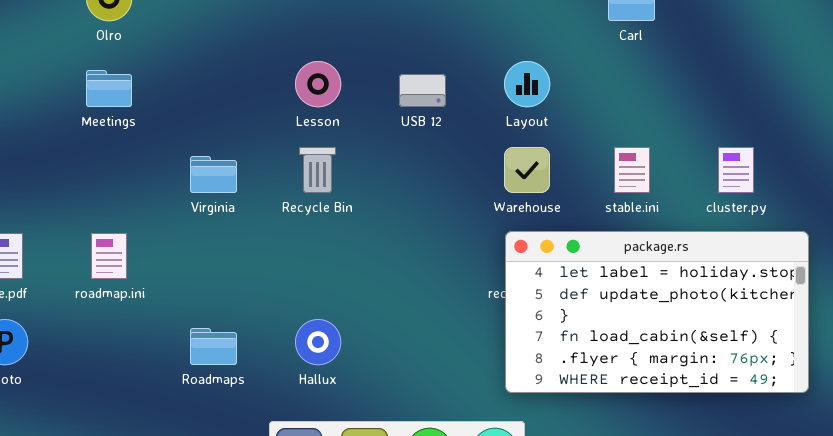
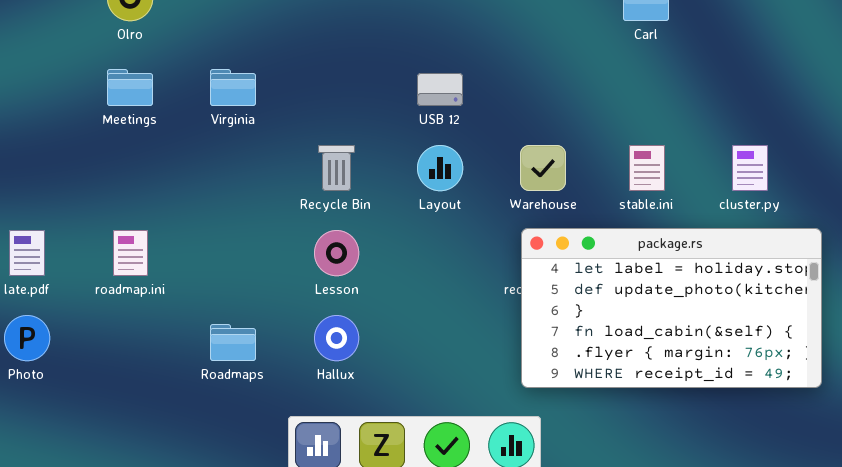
Lesson: [295,61,341,107] -> [314,230,359,276], moved
Layout: [504,61,550,107] -> [417,145,463,191], moved
Virginia: [190,156,237,193] -> [210,69,256,106], moved

